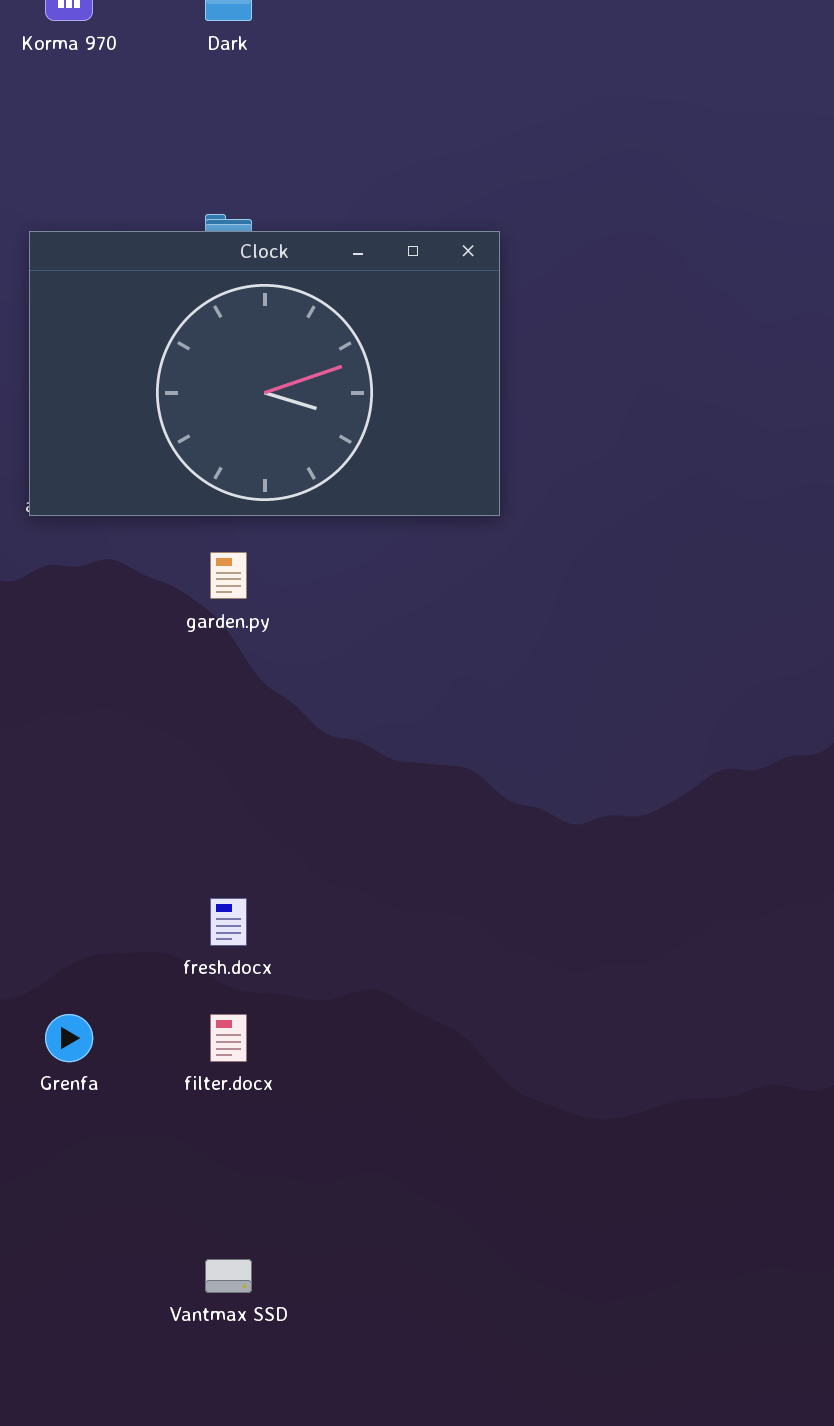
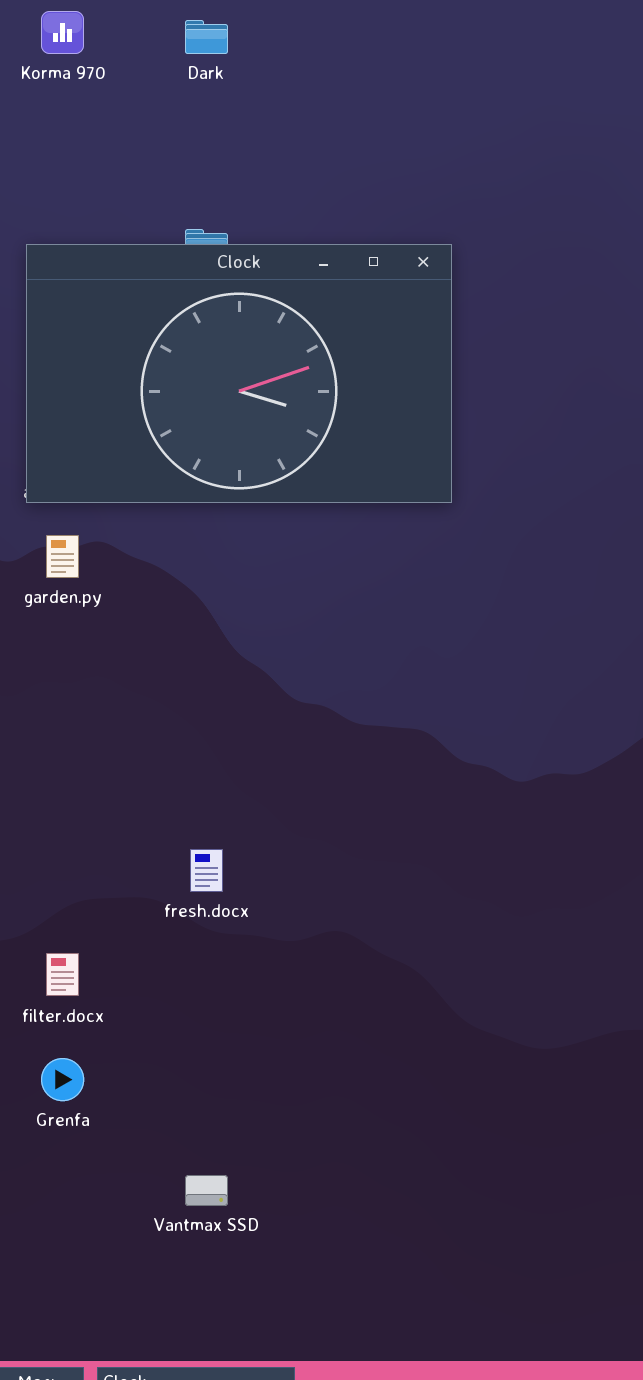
garden.py: [210,552,247,599] -> [46,535,79,578], moved
Grenfa: [45,1014,93,1062] -> [41,1058,84,1101], moved
filter.docx: [210,1014,247,1062] -> [46,953,79,996], moved

